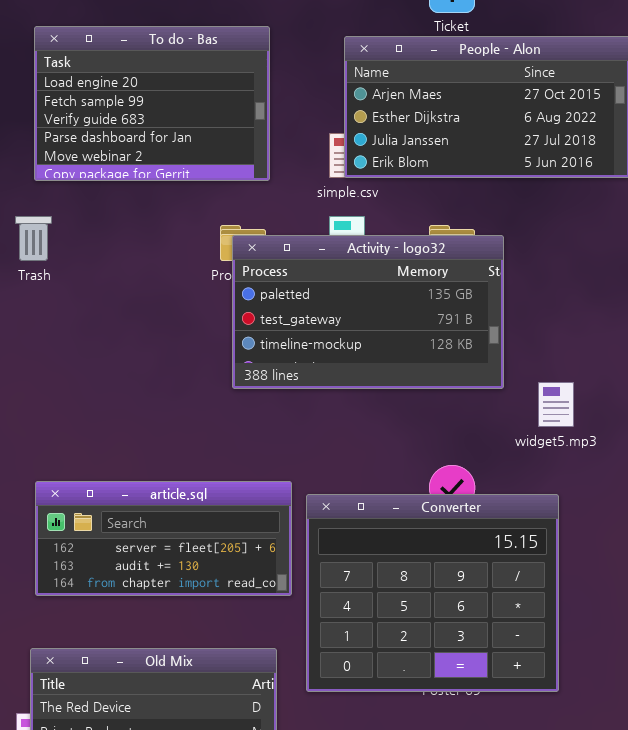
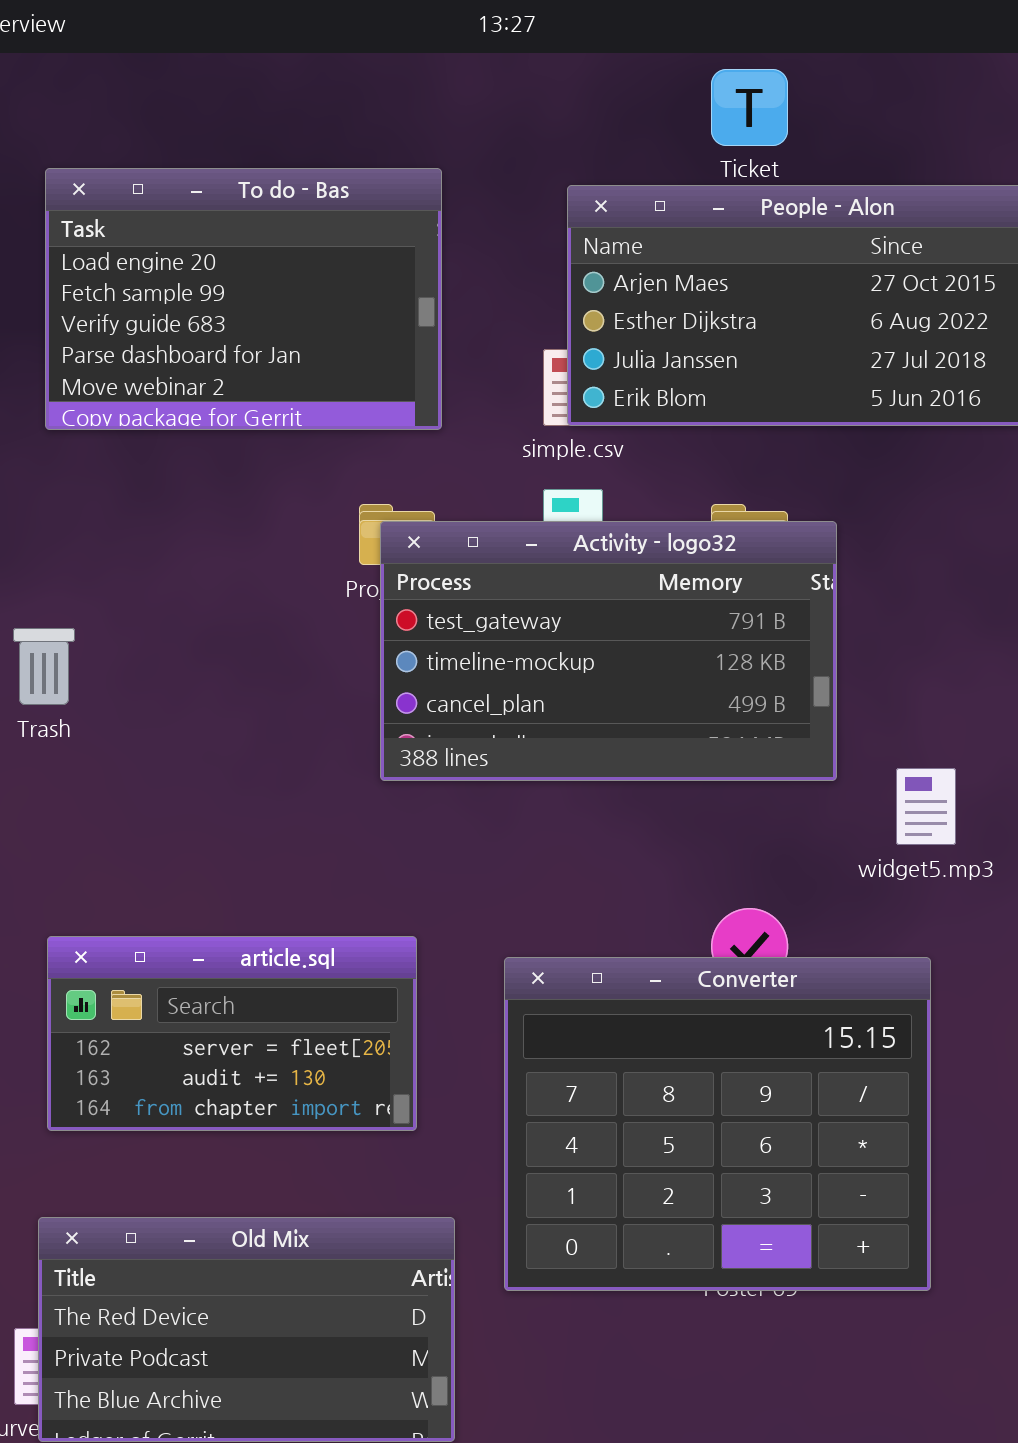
Trash: [15,216,52,261] -> [13,628,75,705], moved
Activity - logo32: [232,235,504,389] -> [380,521,837,781], scrolled down 1 row
article.sql: [35,481,292,596] -> [47,936,417,1131], resized

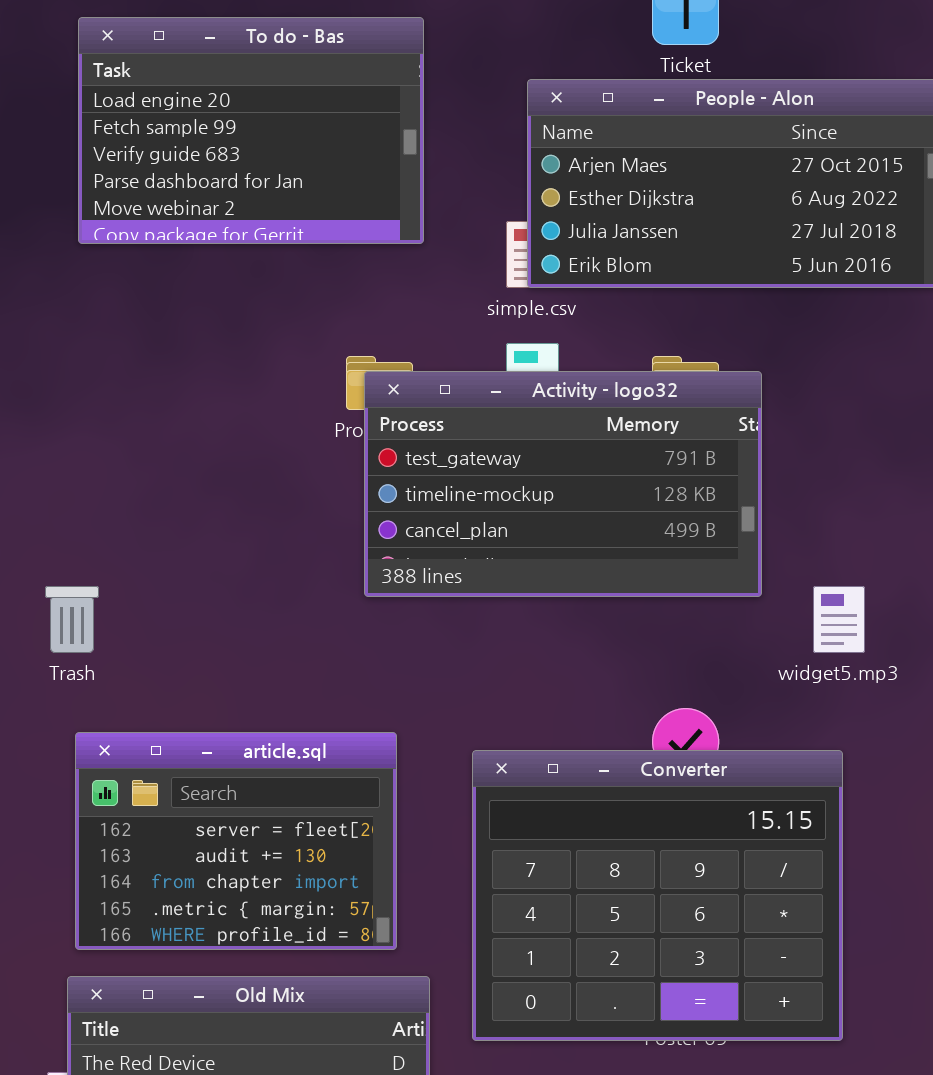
To do - Bas: [45,168,442,430] -> [78,17,424,244], moved
Trash: [13,628,75,705] -> [45,586,99,653], moved
article.sql: [47,936,417,1131] -> [75,732,397,950], resized

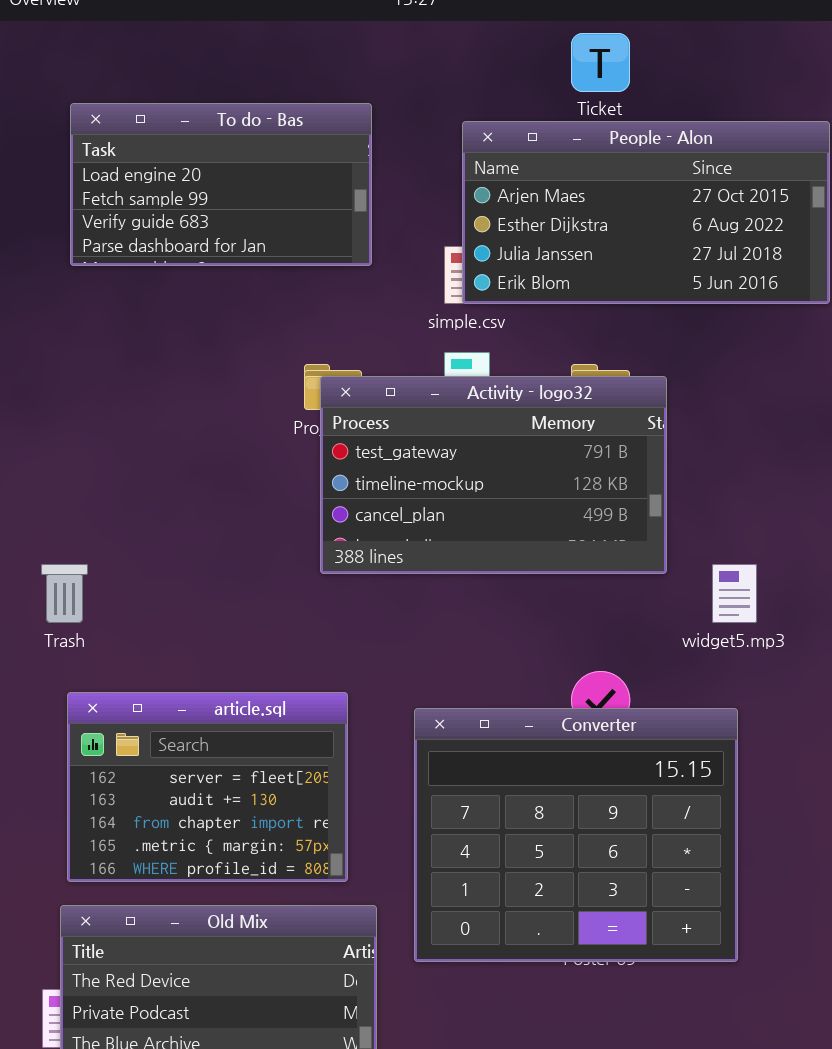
To do - Bas: [78,17,424,244] -> [70,103,372,266], resized

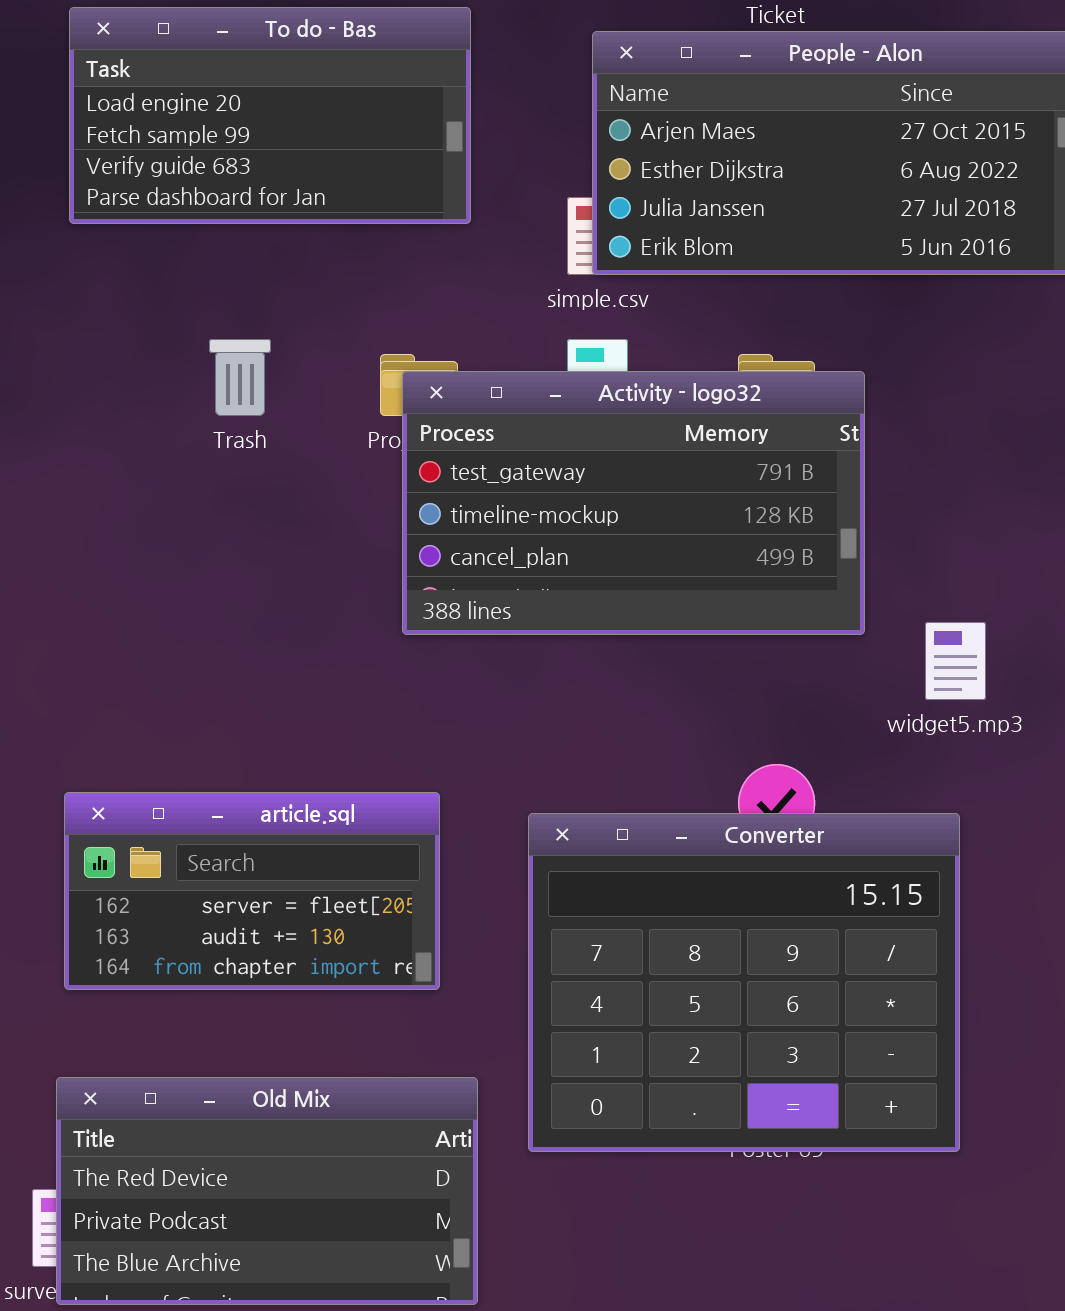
Trash: [41,564,88,623] -> [209,339,271,416], moved
article.sql: [67,692,348,882] -> [64,792,440,990], resized

